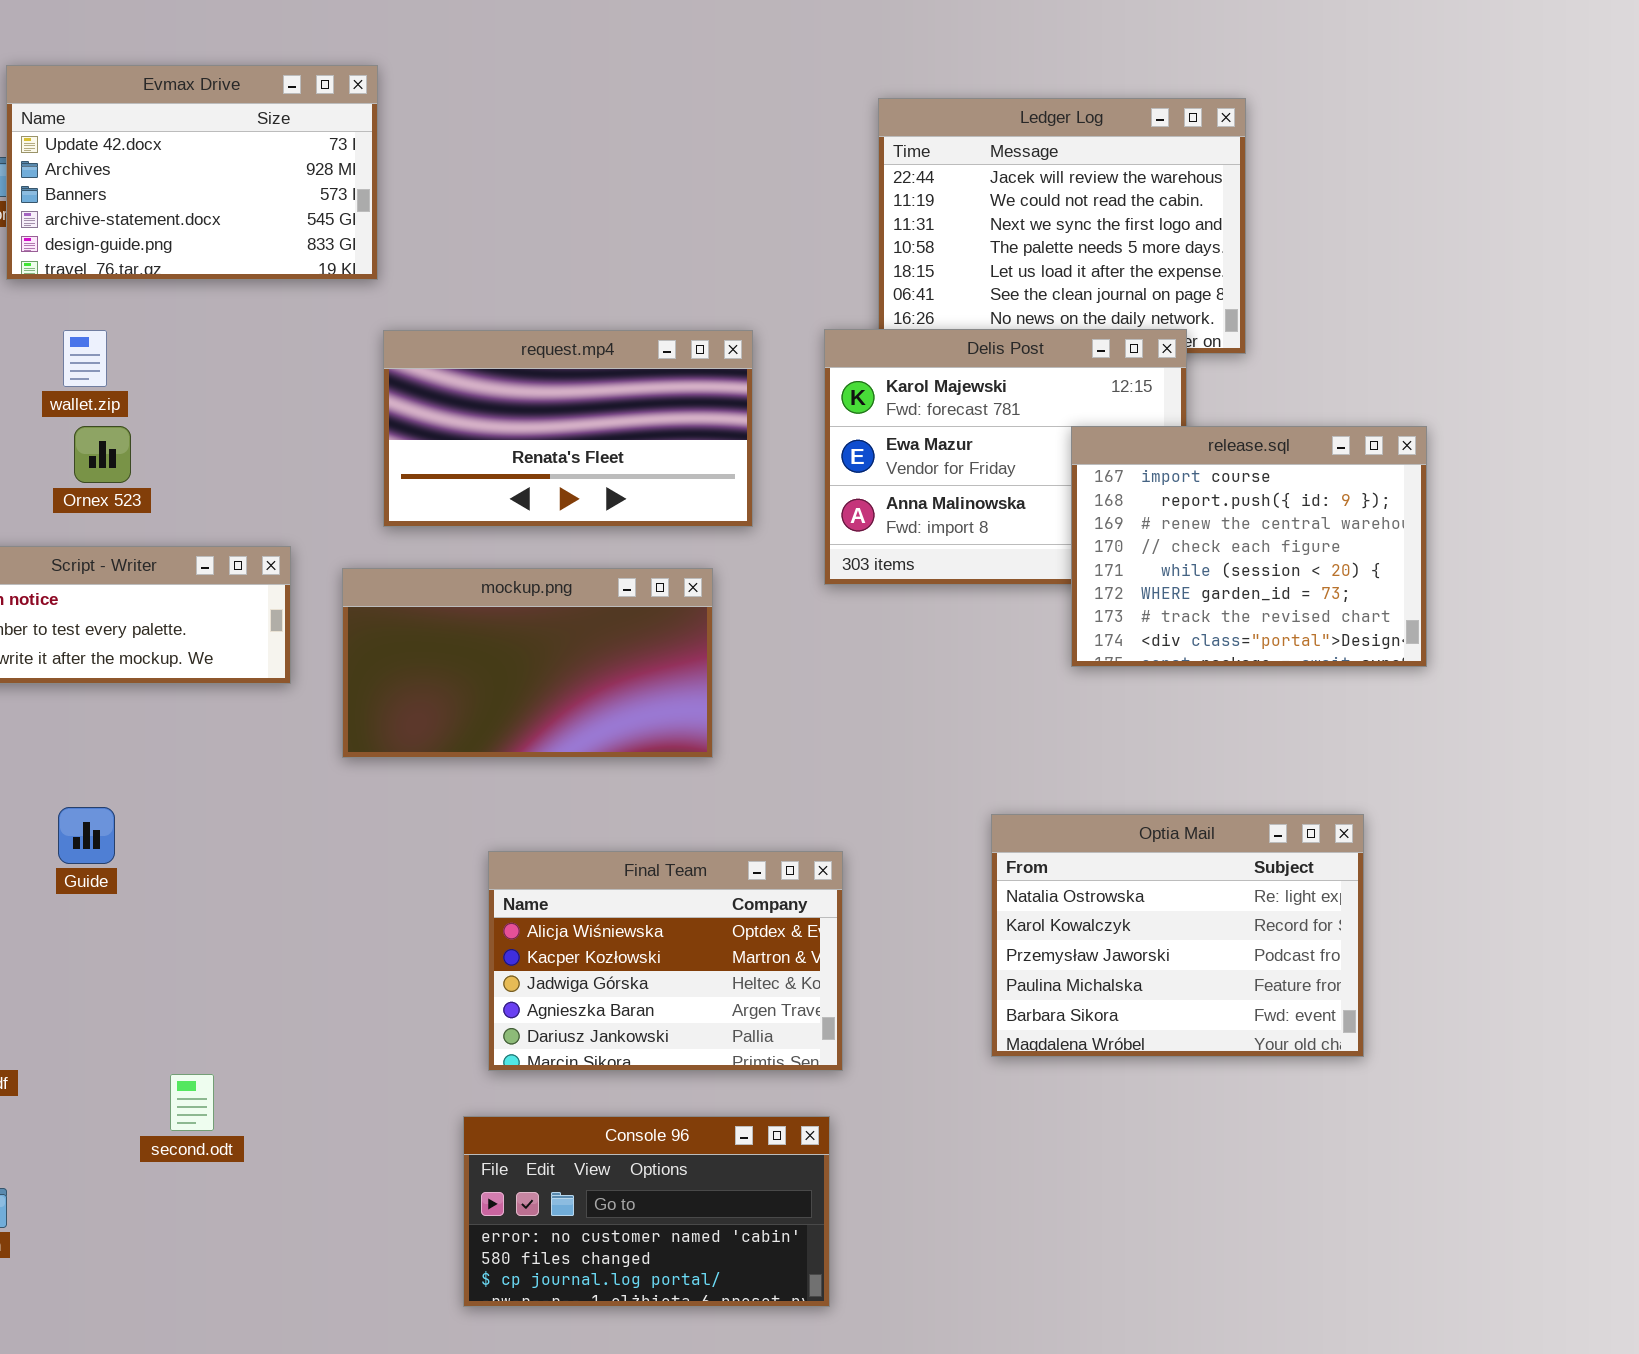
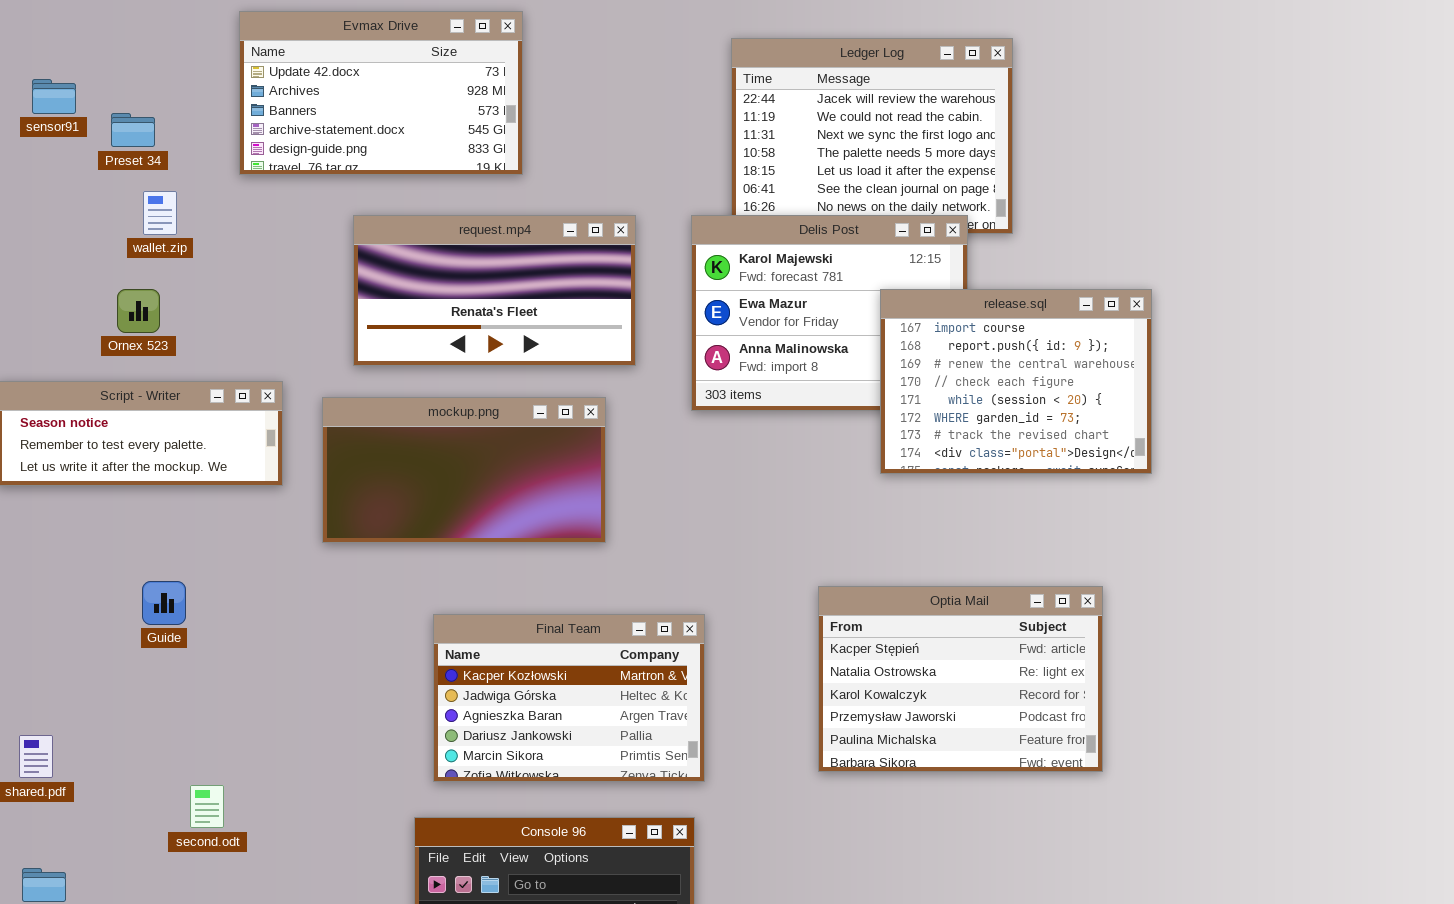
Evmax Drive: [6,65,378,280] -> [239,11,523,175], moved
wallet.zip: [63,330,107,387] -> [143,191,177,235], moved
Guide: [58,807,115,864] -> [142,581,186,625], moved
Optia Mail: [991,814,1364,1057] -> [818,586,1103,772], scrolled up 1 row
Final Team: [488,851,843,1071] -> [433,614,705,782], scrolled down 1 row

